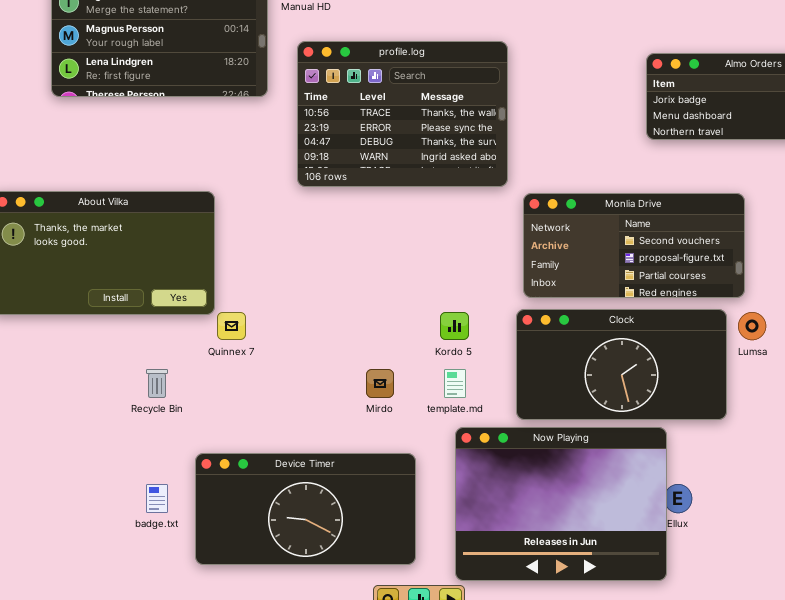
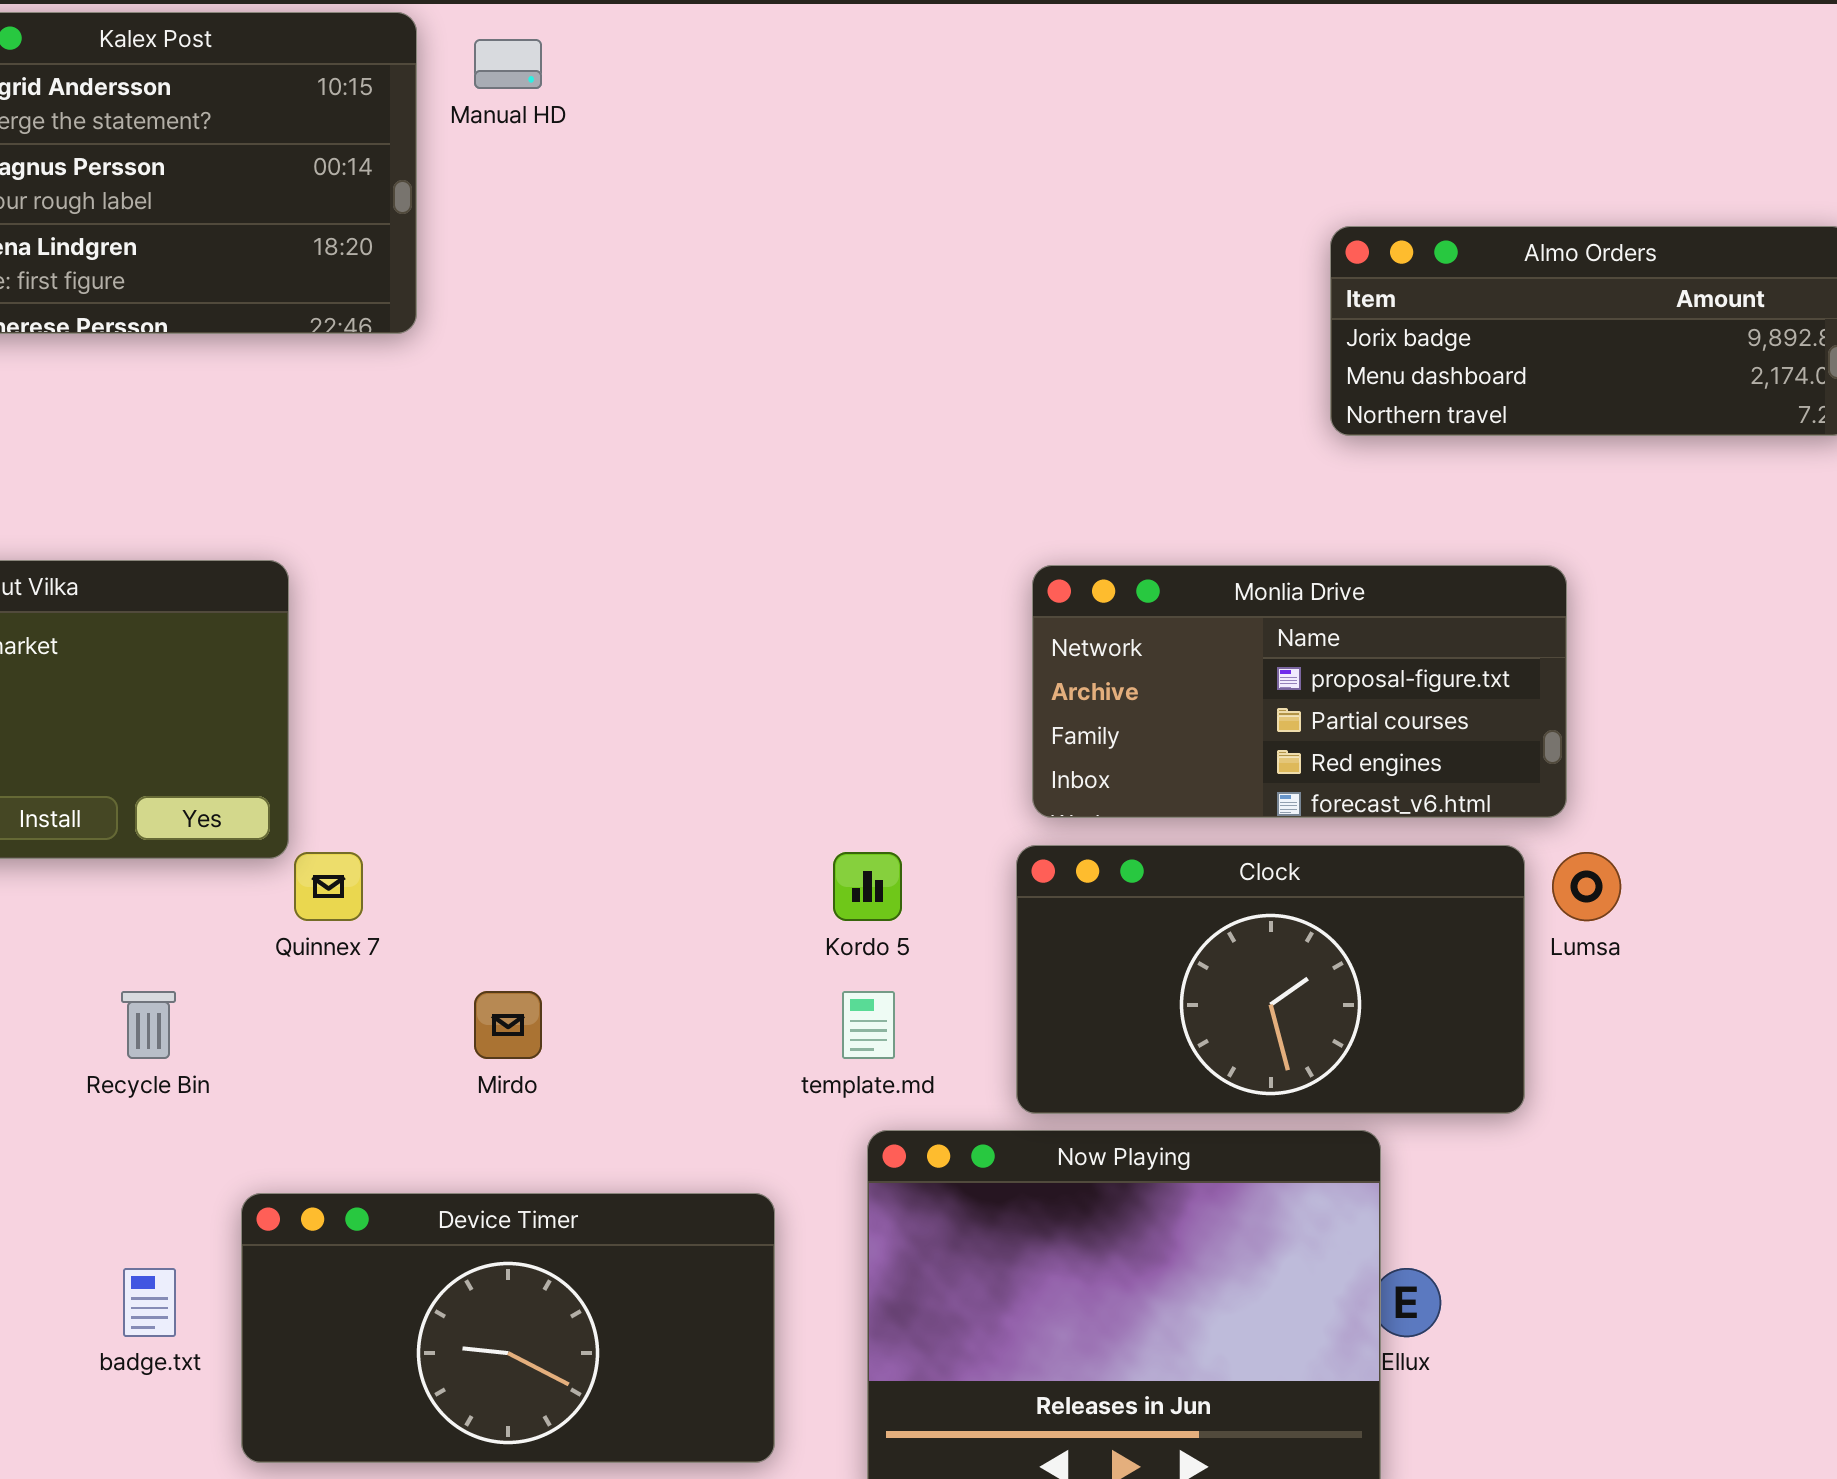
profile.log: [297,41,508,187] -> none, closed
Monlia Drive: [523,193,745,298] -> [1032,565,1567,818], scrolled down 1 row
Mirdo: [366,369,394,398] -> [474,991,542,1059], moved

